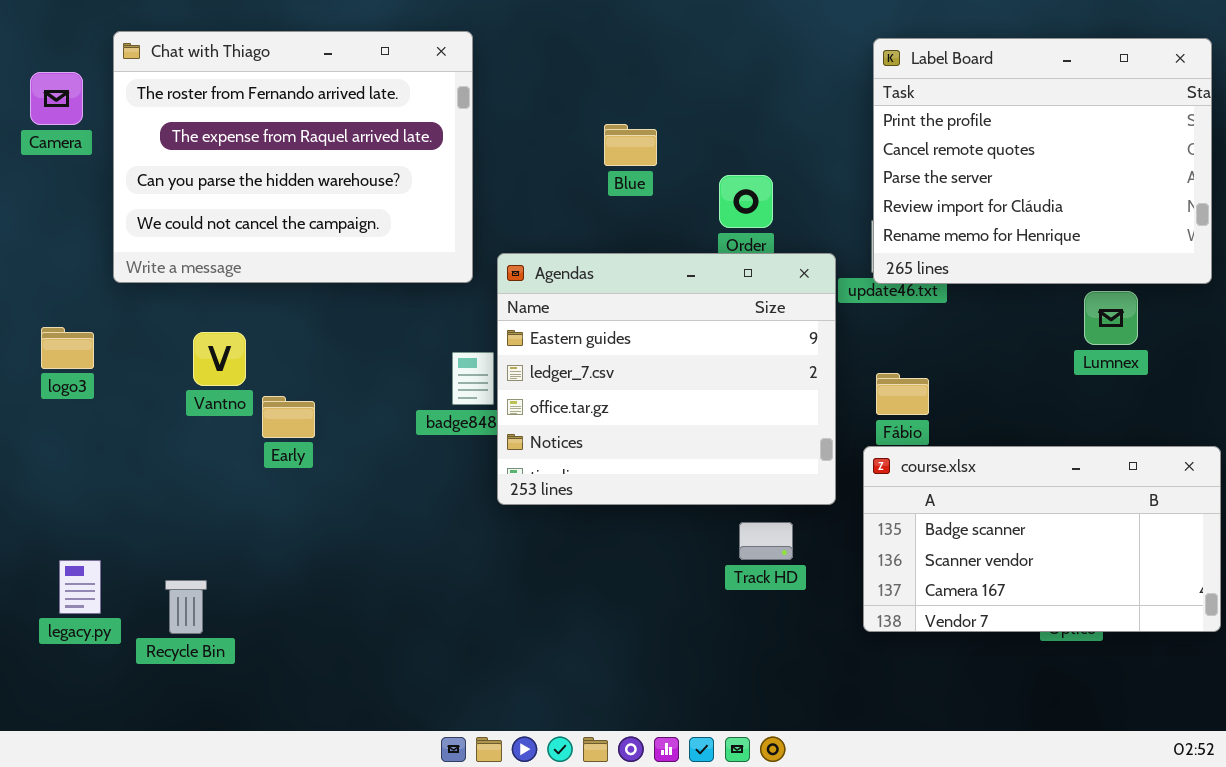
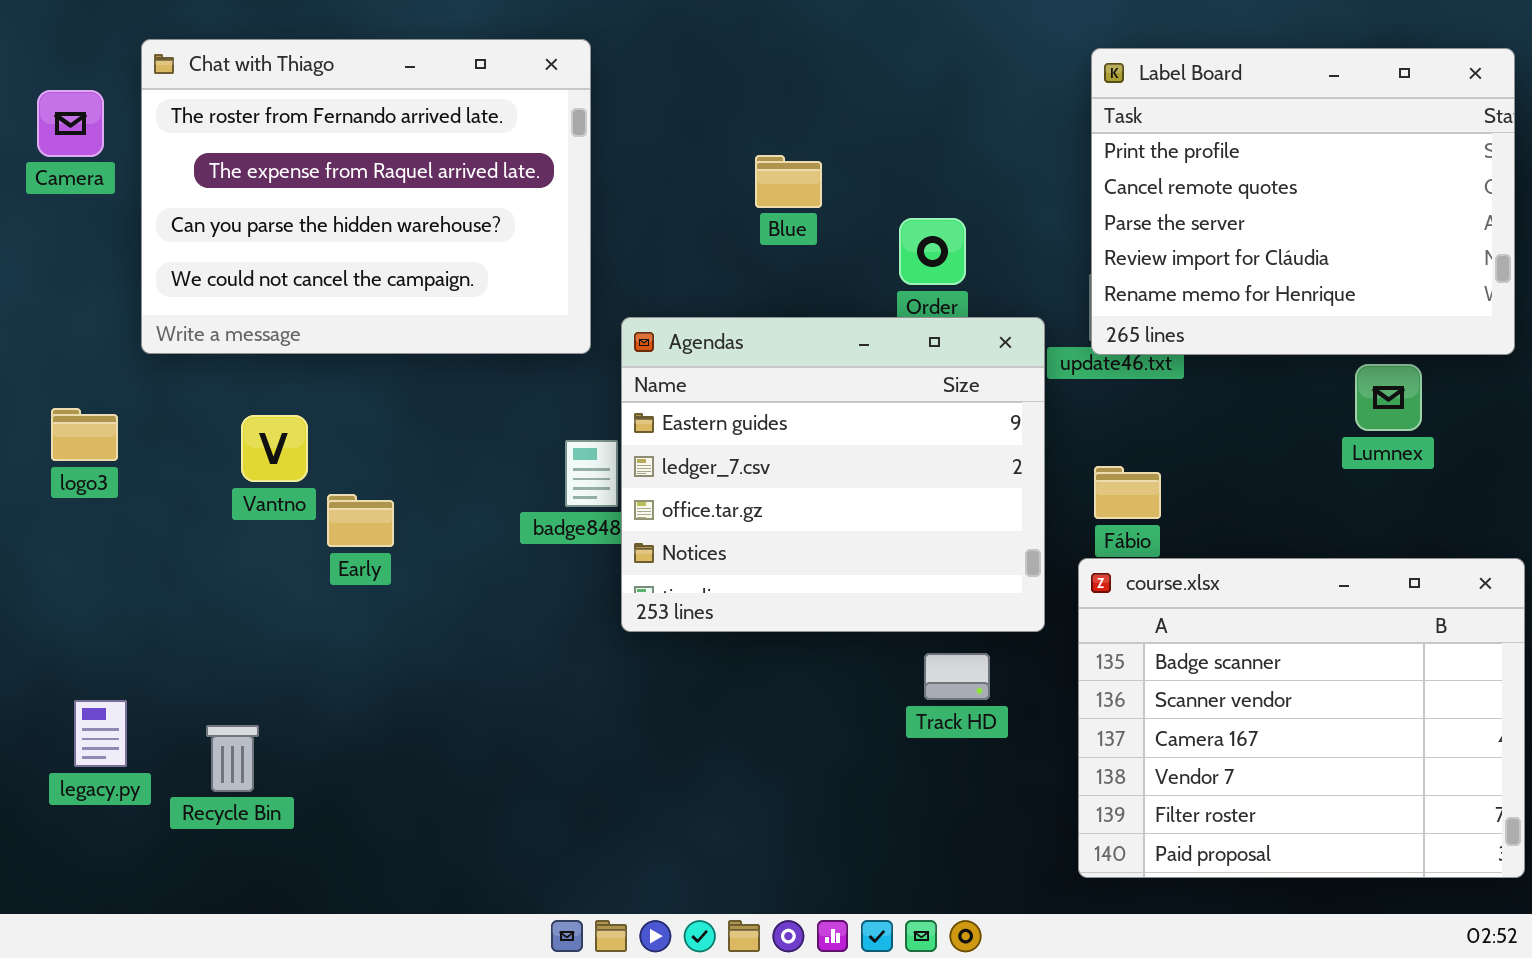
course.xlsx: [863,446,1221,632] -> [1078,558,1525,878], resized

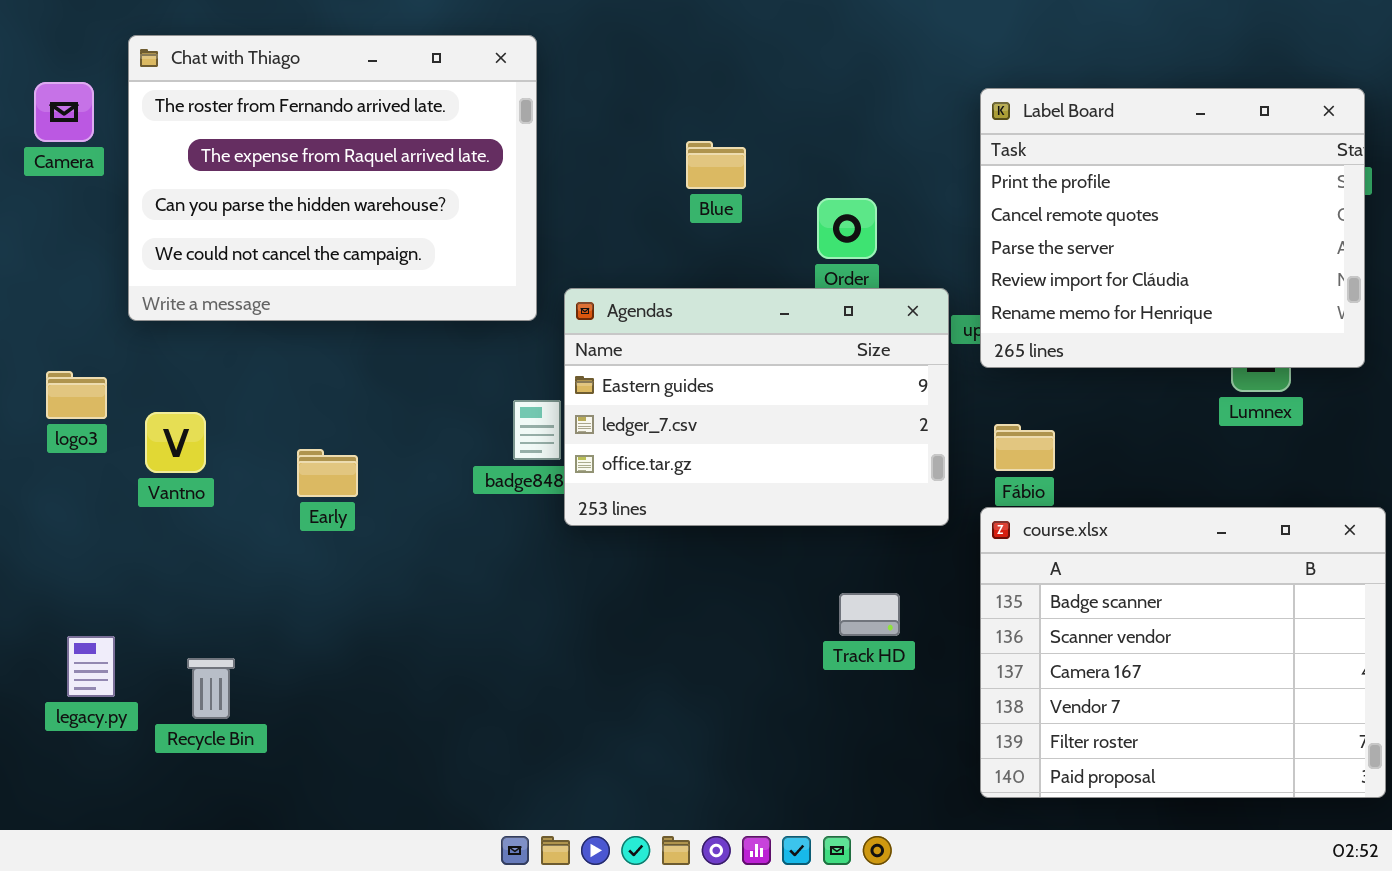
Label Board: [1091,48,1515,355] -> [980,88,1365,368], moved
Agendas: [621,317,1045,632] -> [564,288,949,526], resized
Vantno: [241,415,308,482] -> [145,412,206,473], moved

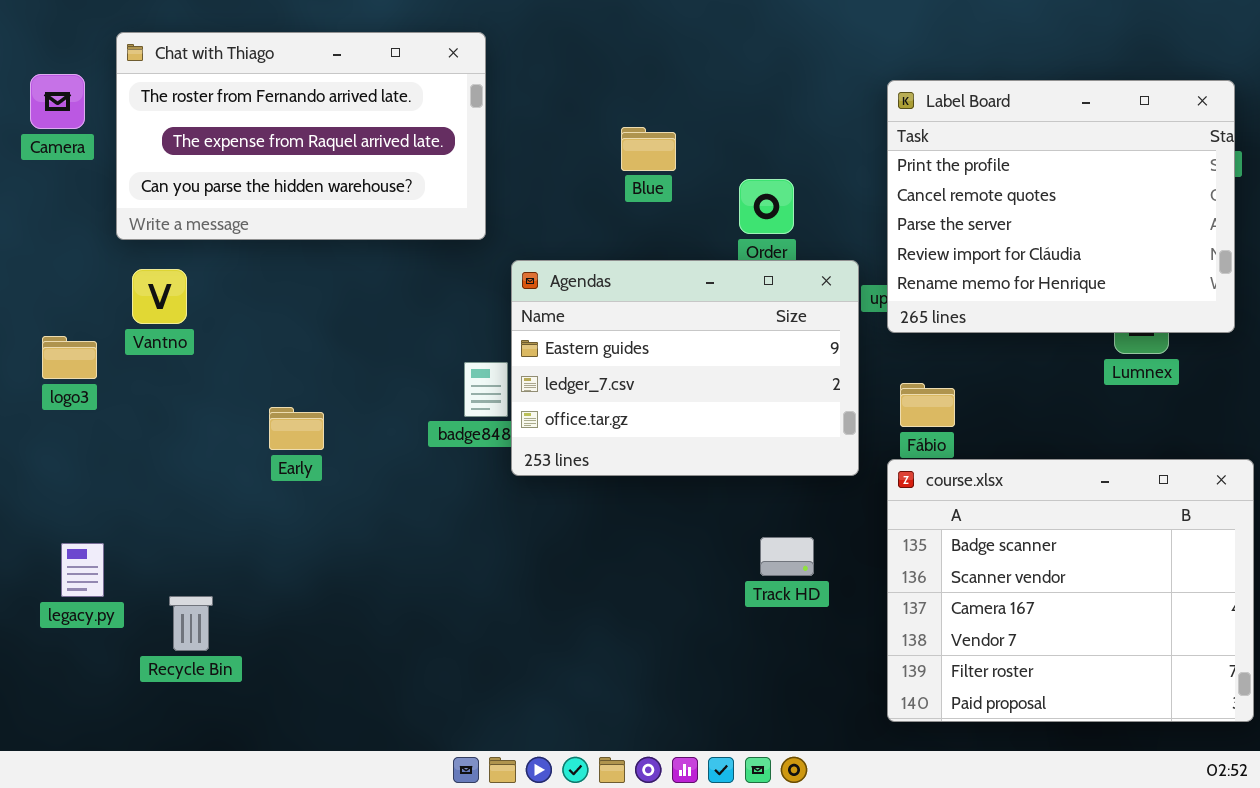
Chat with Thiago: [128,35,537,321] -> [116,32,486,240], resized
Vantno: [145,412,206,473] -> [132,269,187,324], moved
legacy.py: [67,636,115,697] -> [61,543,104,597], moved

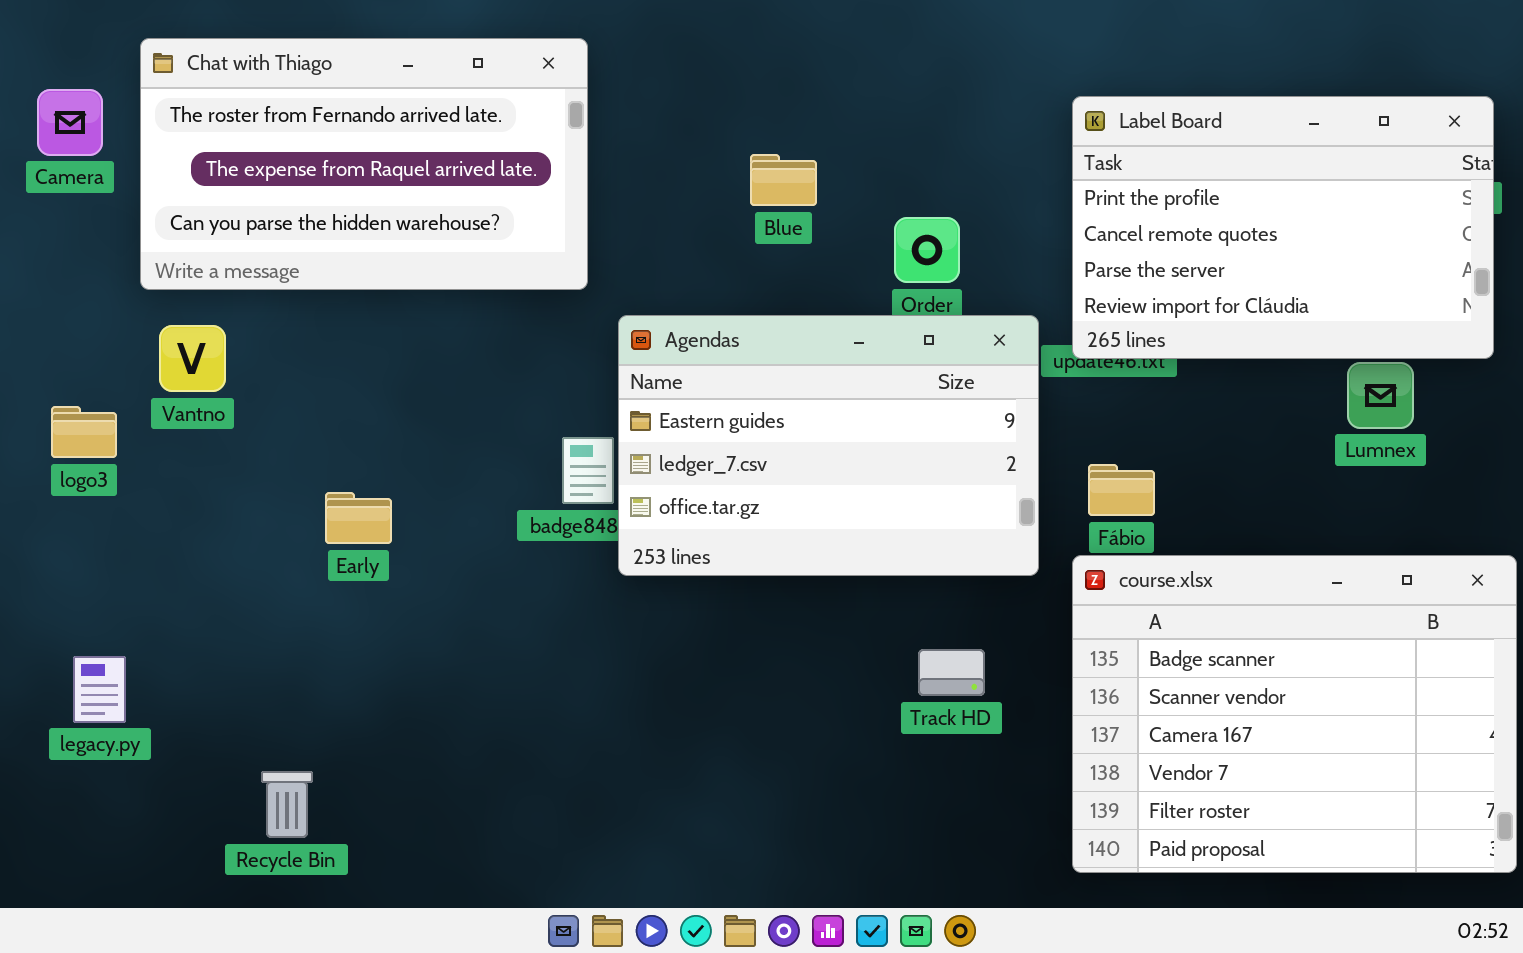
Label Board: [887,80,1235,333] -> [1072,96,1494,359], resized
Recycle Bin: [169,596,213,651] -> [261,771,313,838], moved

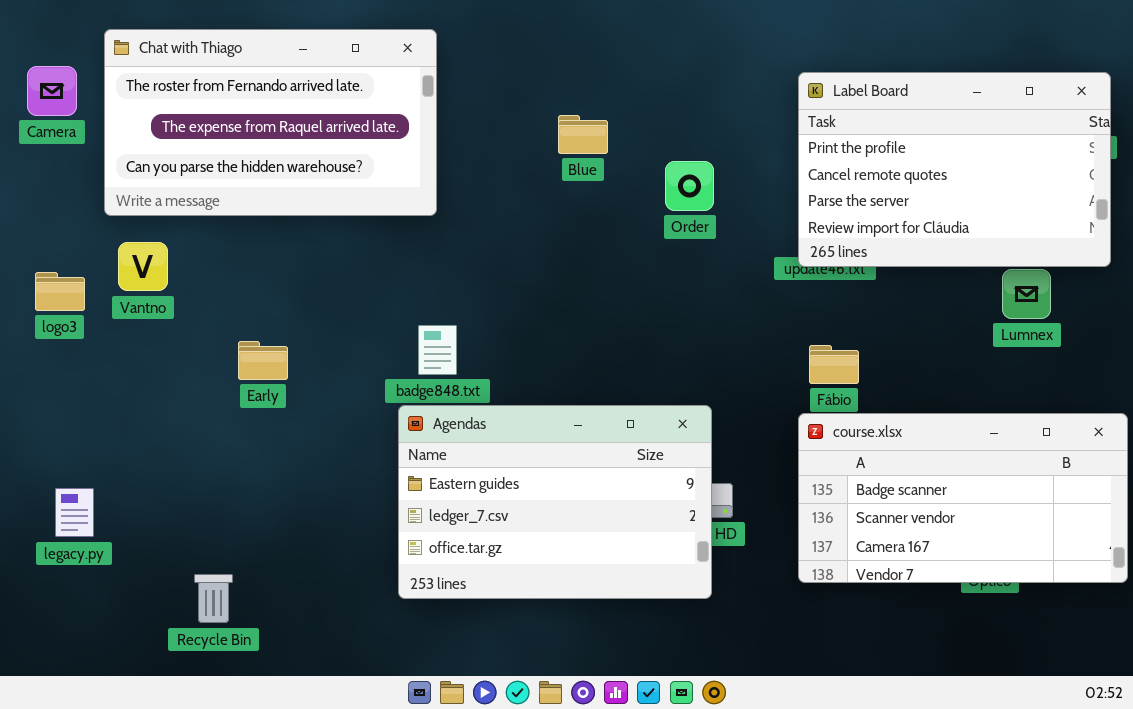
Agendas: [618,315,1039,576] -> [398,405,712,599], moved
logo3: [51,406,117,458] -> [35,272,85,311], moved
Early: [325,492,392,544] -> [238,341,288,380], moved
course.xlsx: [1072,555,1517,873] -> [798,413,1128,583], resized

